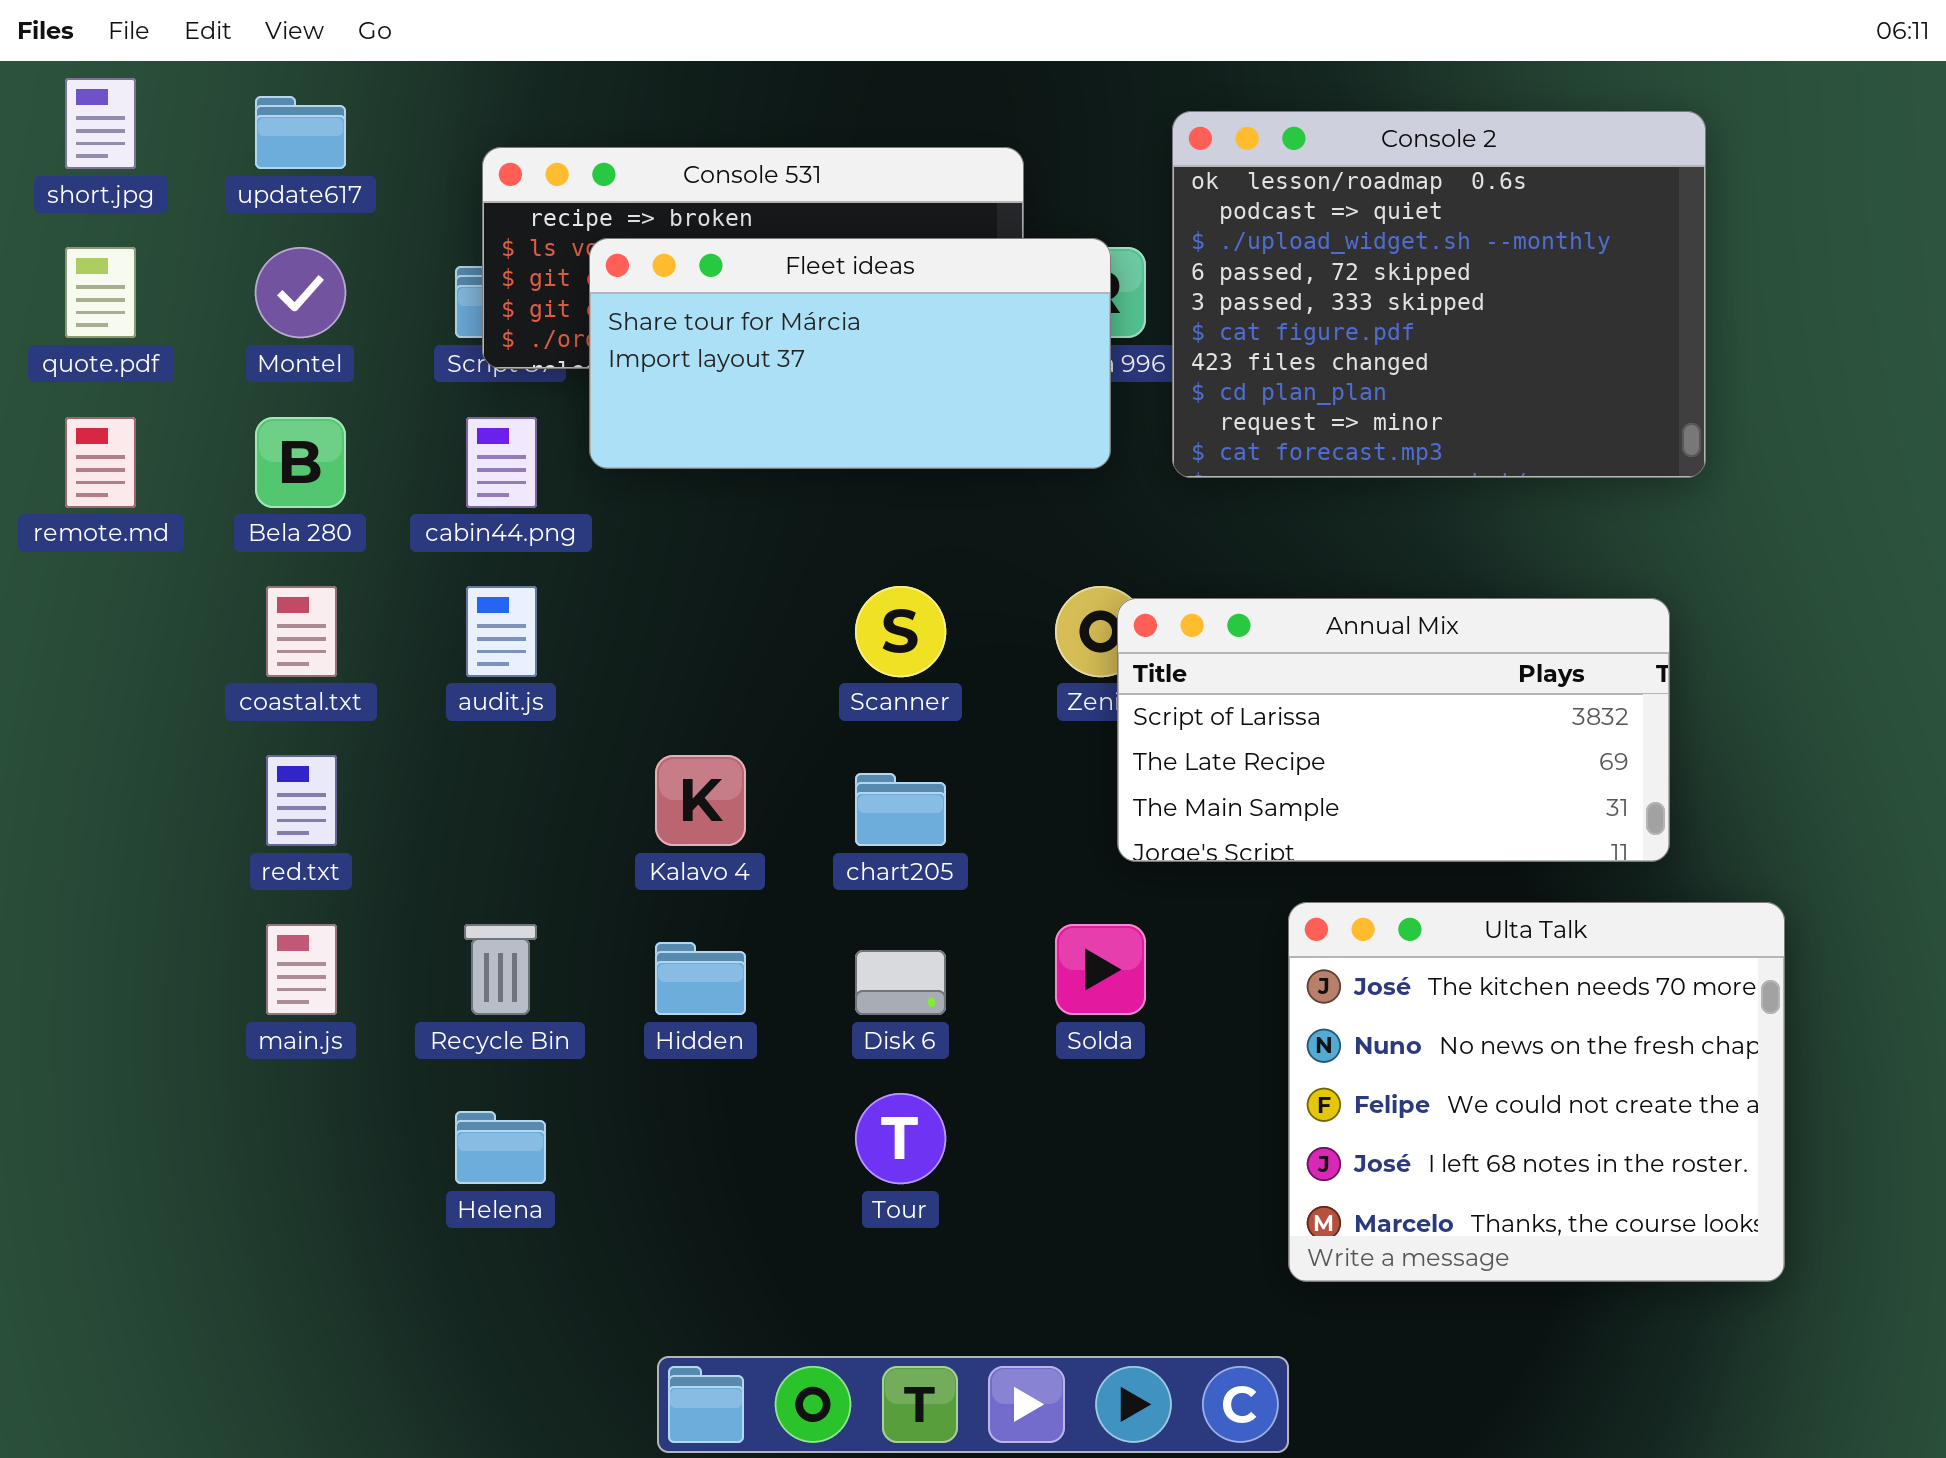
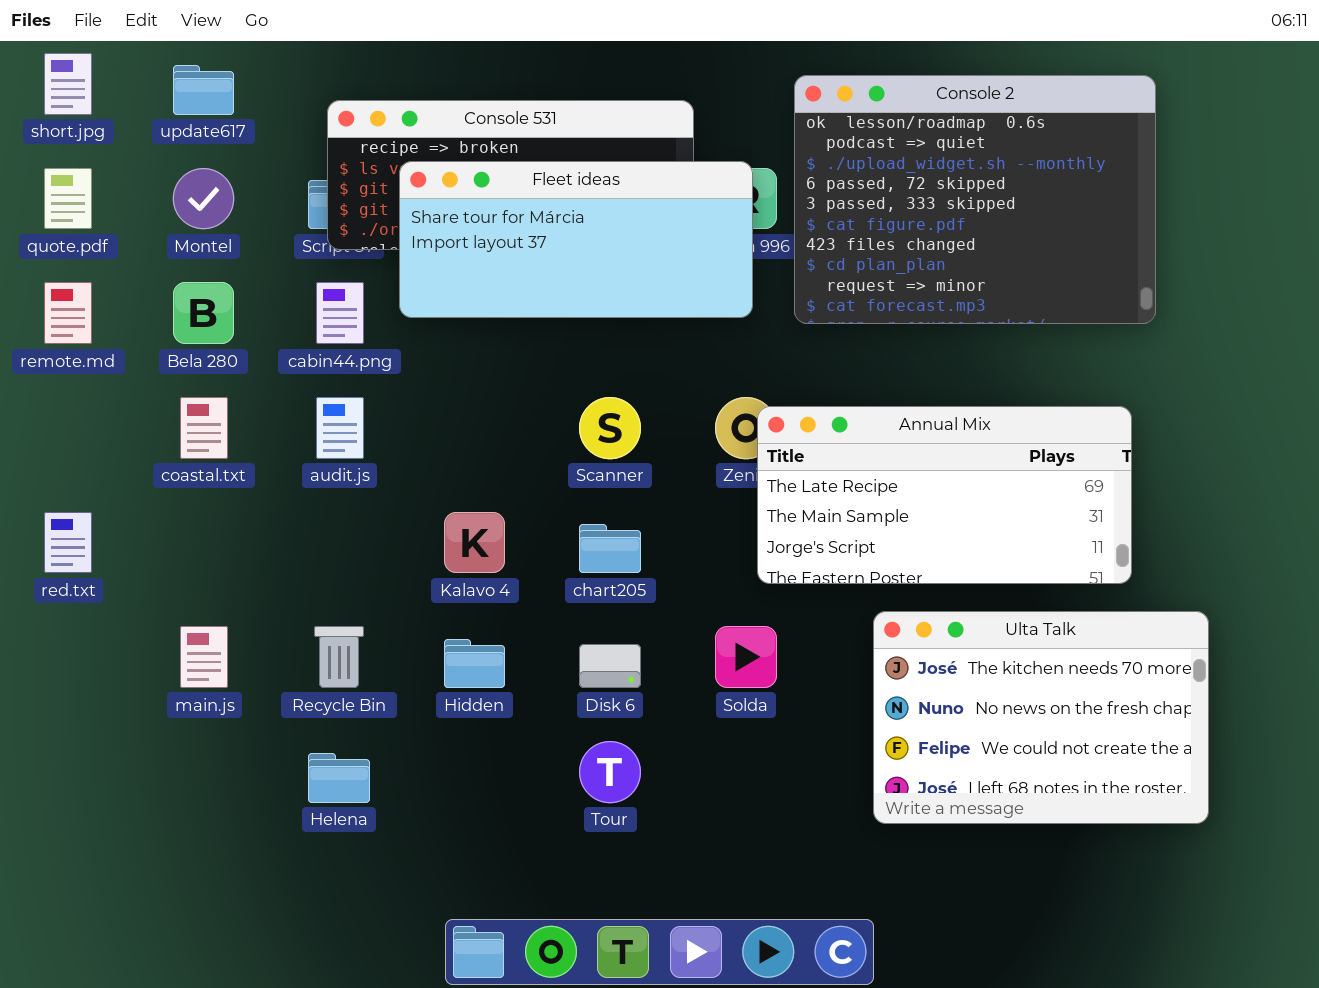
Annual Mix: [1117,598,1670,862] -> [757,406,1132,584], scrolled down 1 row
red.txt: [266,755,337,846] -> [44,512,92,573], moved
Ulta Talk: [1288,902,1785,1282] -> [873,611,1209,824], resized

